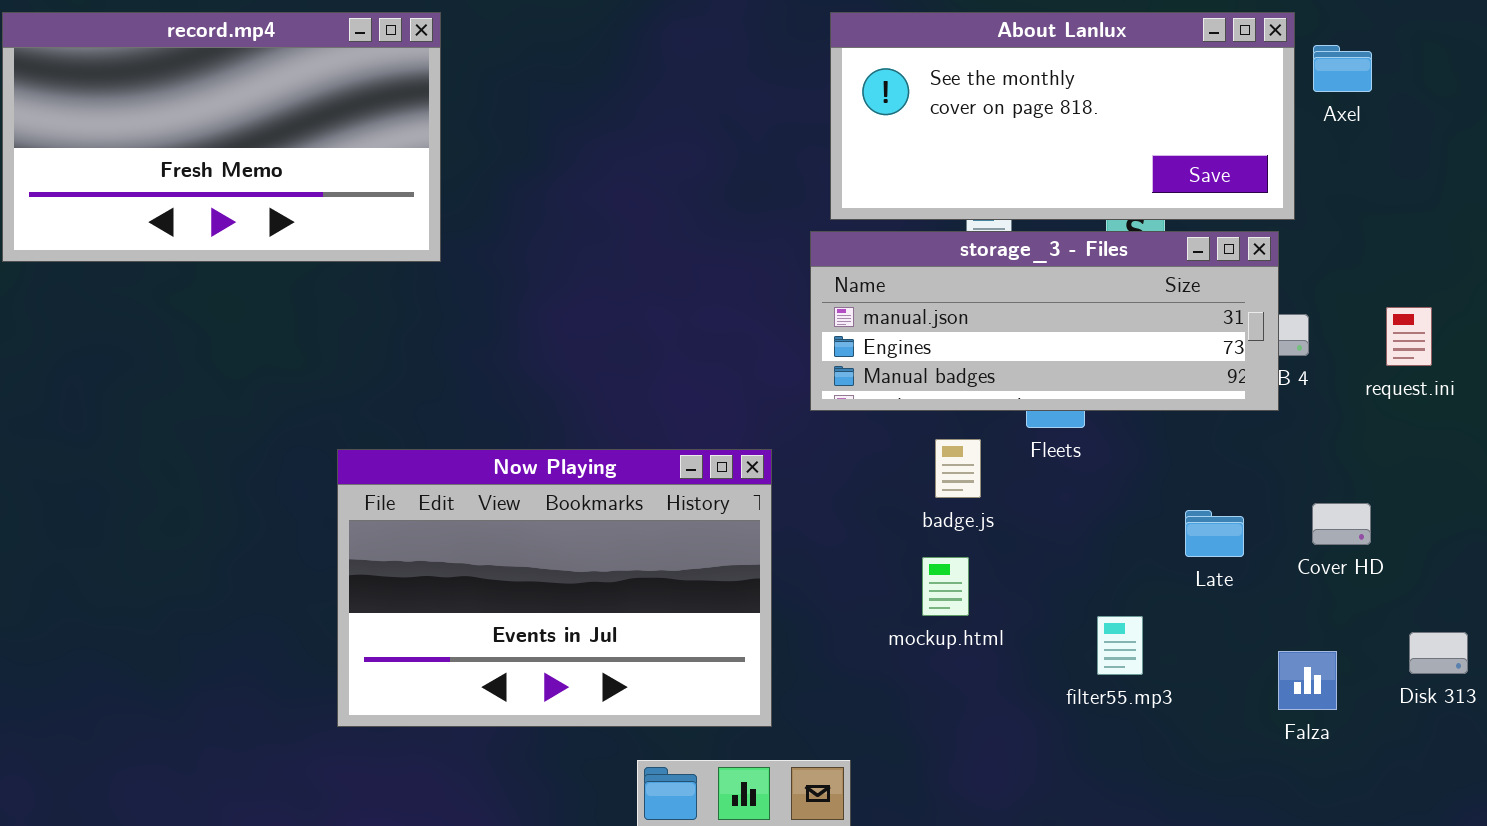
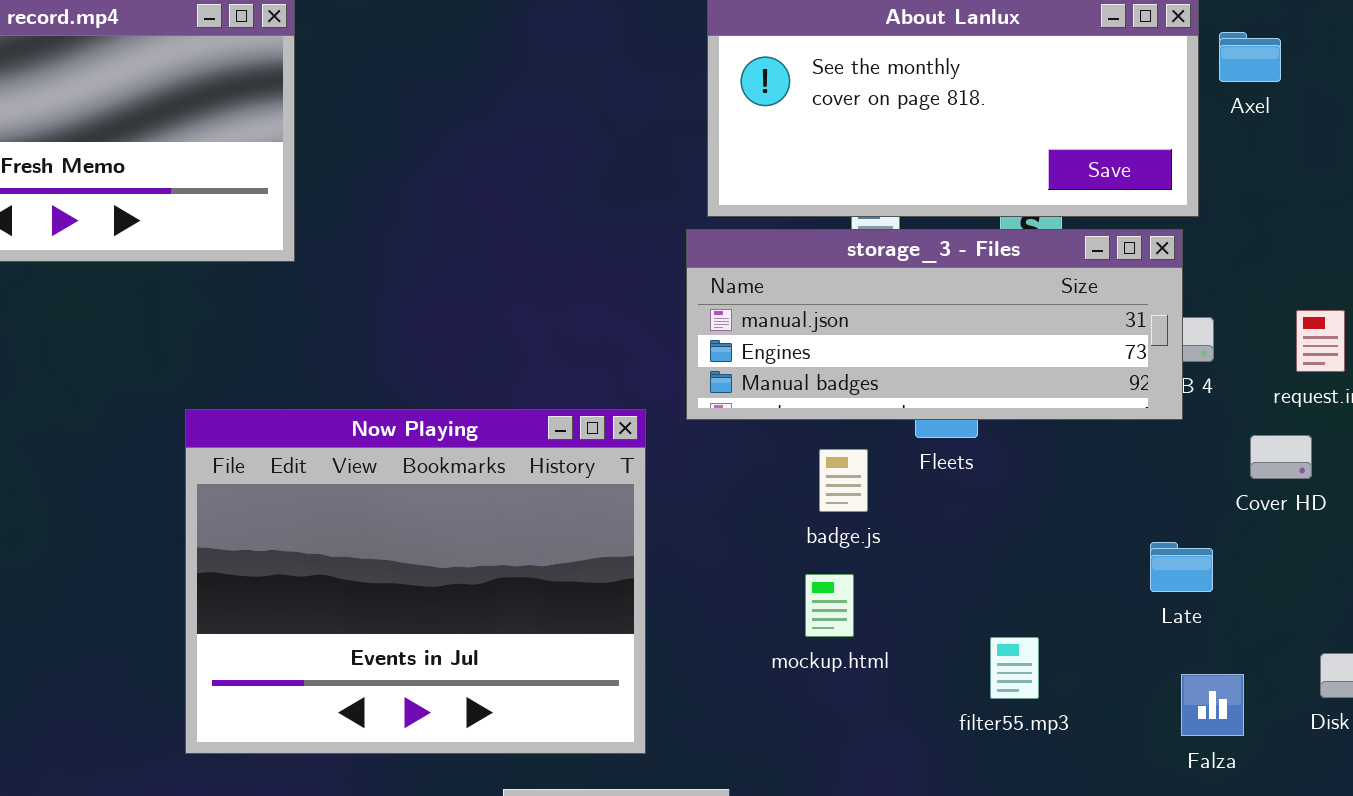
Now Playing: [337,449,772,727] -> [185,409,646,754], resized
Cover HD: [1312,503,1371,545] -> [1250,435,1312,479], moved
Late: [1185,510,1244,557] -> [1150,542,1213,592], moved

